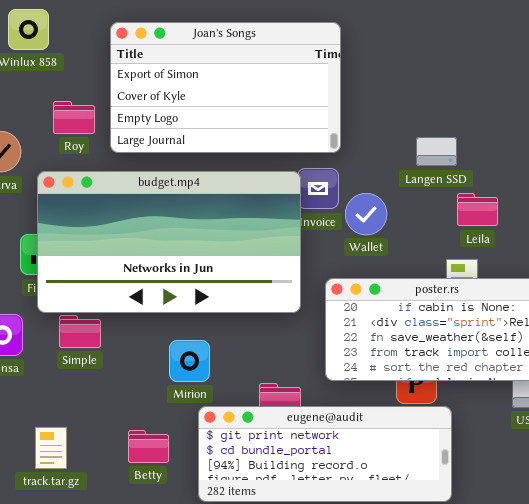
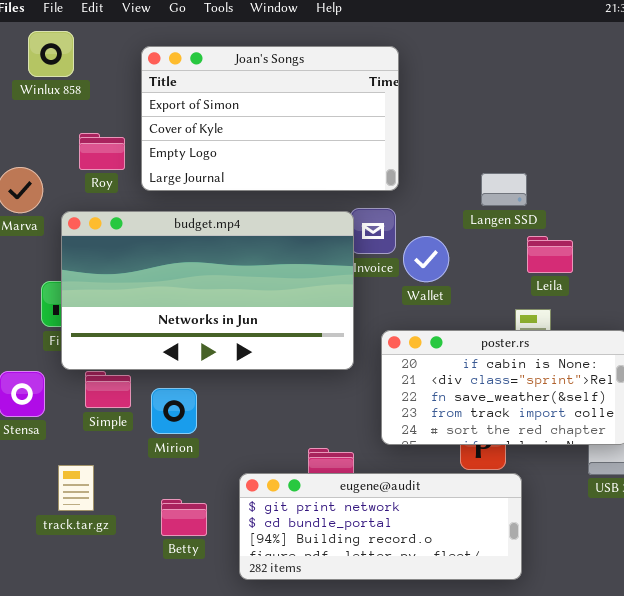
Mirion: [169,340,210,382] -> [151,388,197,434], moved
track.tar.gz: [35,427,67,469] -> [58,465,94,511], moved

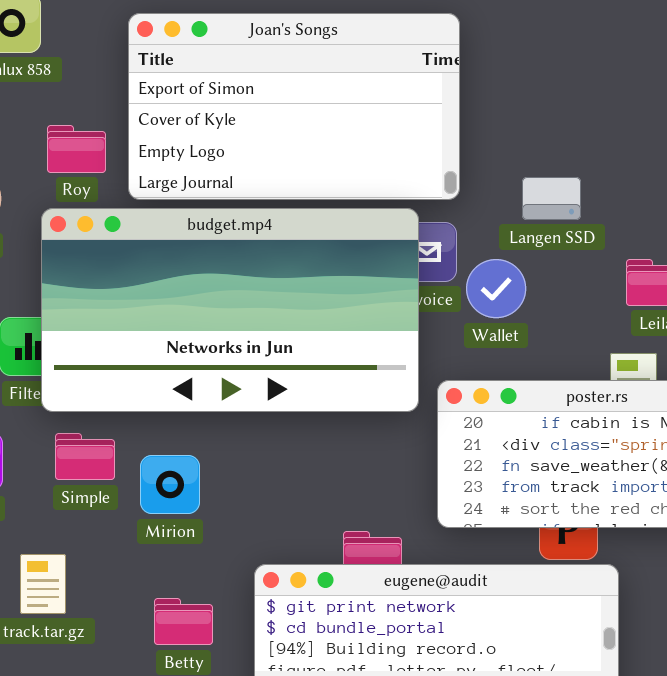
Langen SSD: [481,173,527,206] -> [522,177,581,220], moved
budget.mp4: [61,211,354,370] -> [41,208,419,412], moved

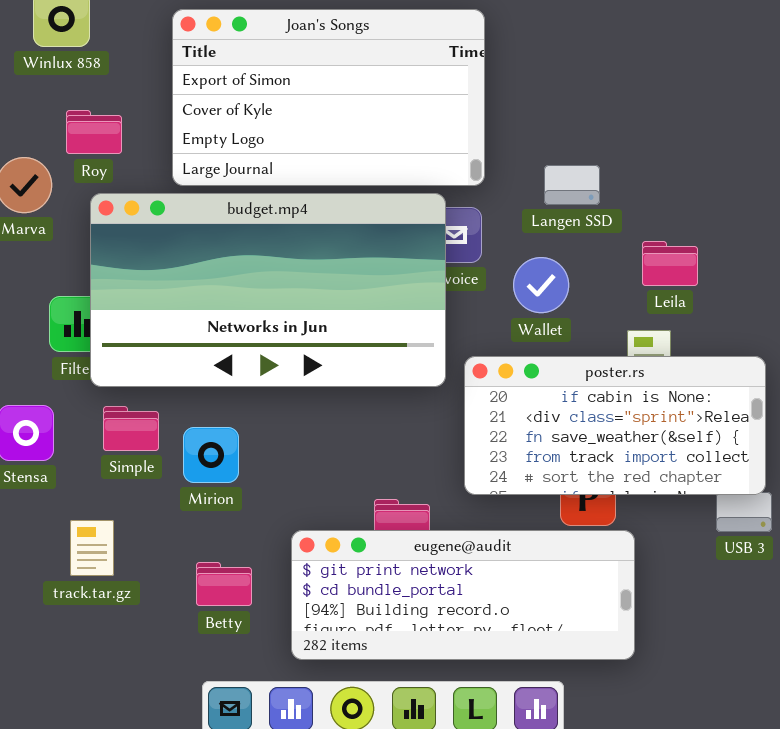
Roy: [47,125,106,173] -> [66,110,122,154], moved
Wallet: [466,259,526,318] -> [513,257,569,313], moved

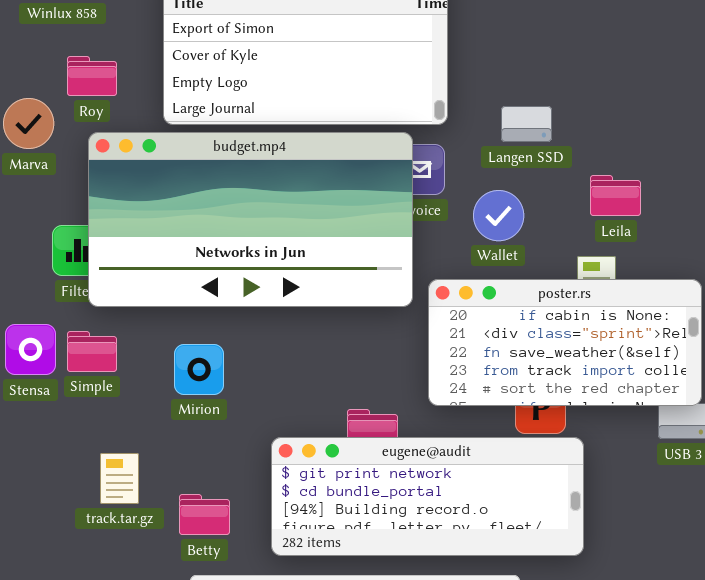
Simple: [103,406,159,451] -> [67,331,117,372], moved
track.tar.gz: [70,520,114,576] -> [100,453,139,504], moved
Betty: [196,562,252,606] -> [179,494,230,535], moved

